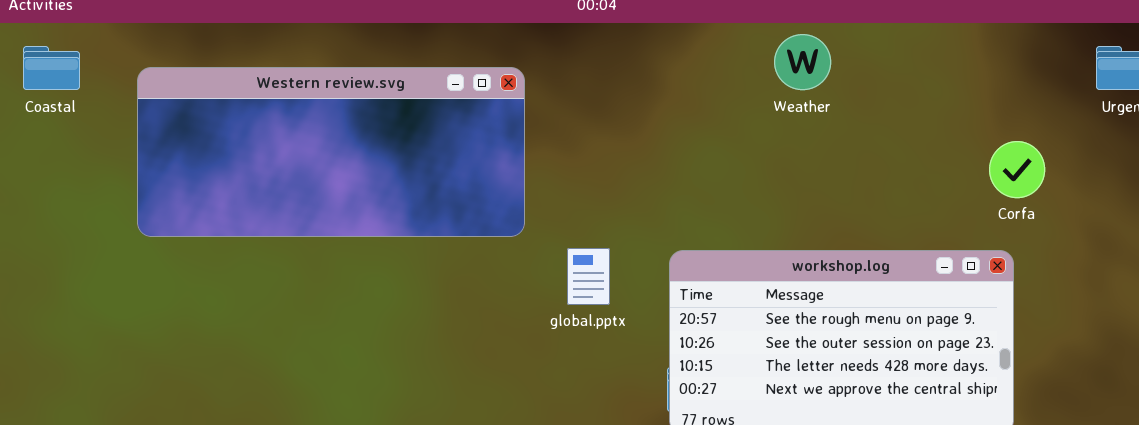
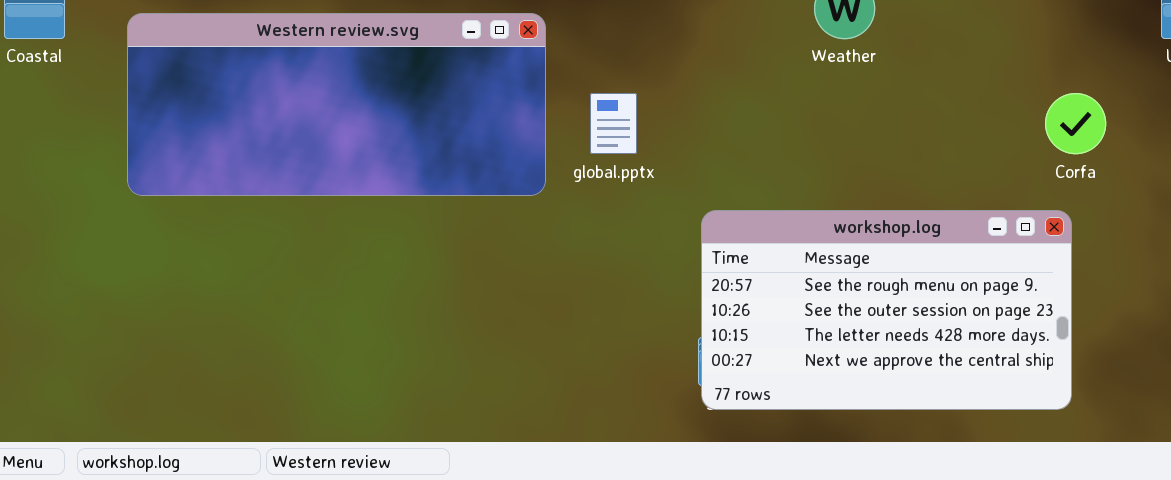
global.pptx: [567,248,610,305] -> [590,93,637,154], moved

